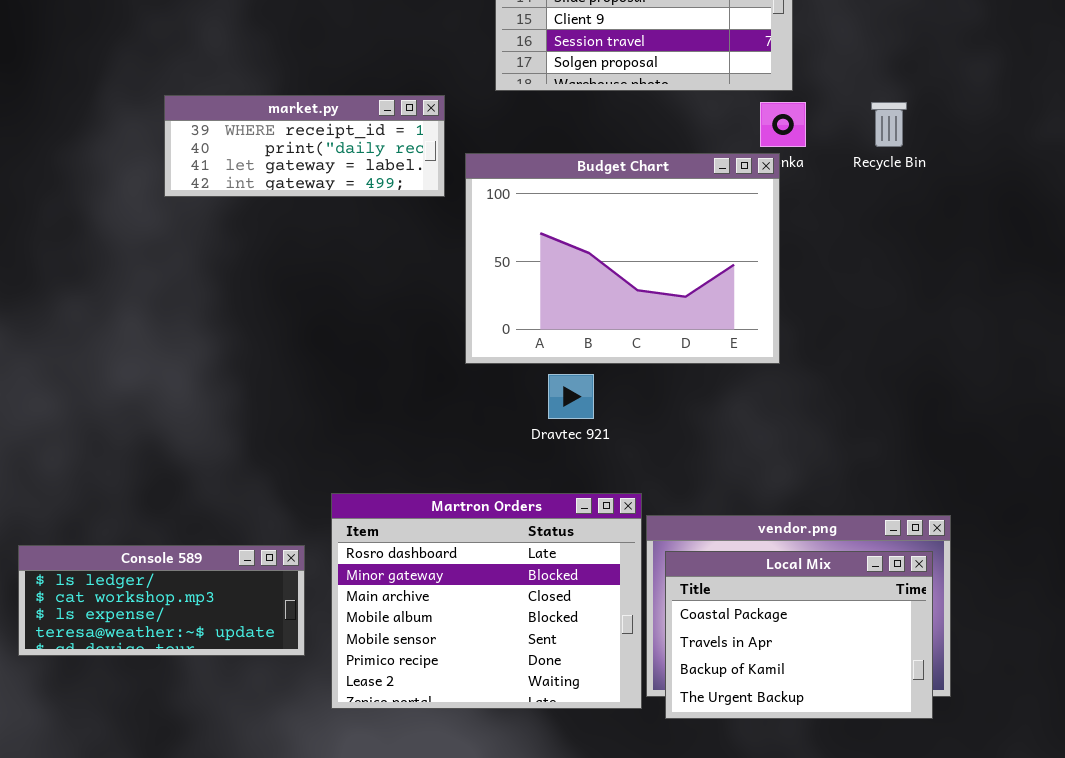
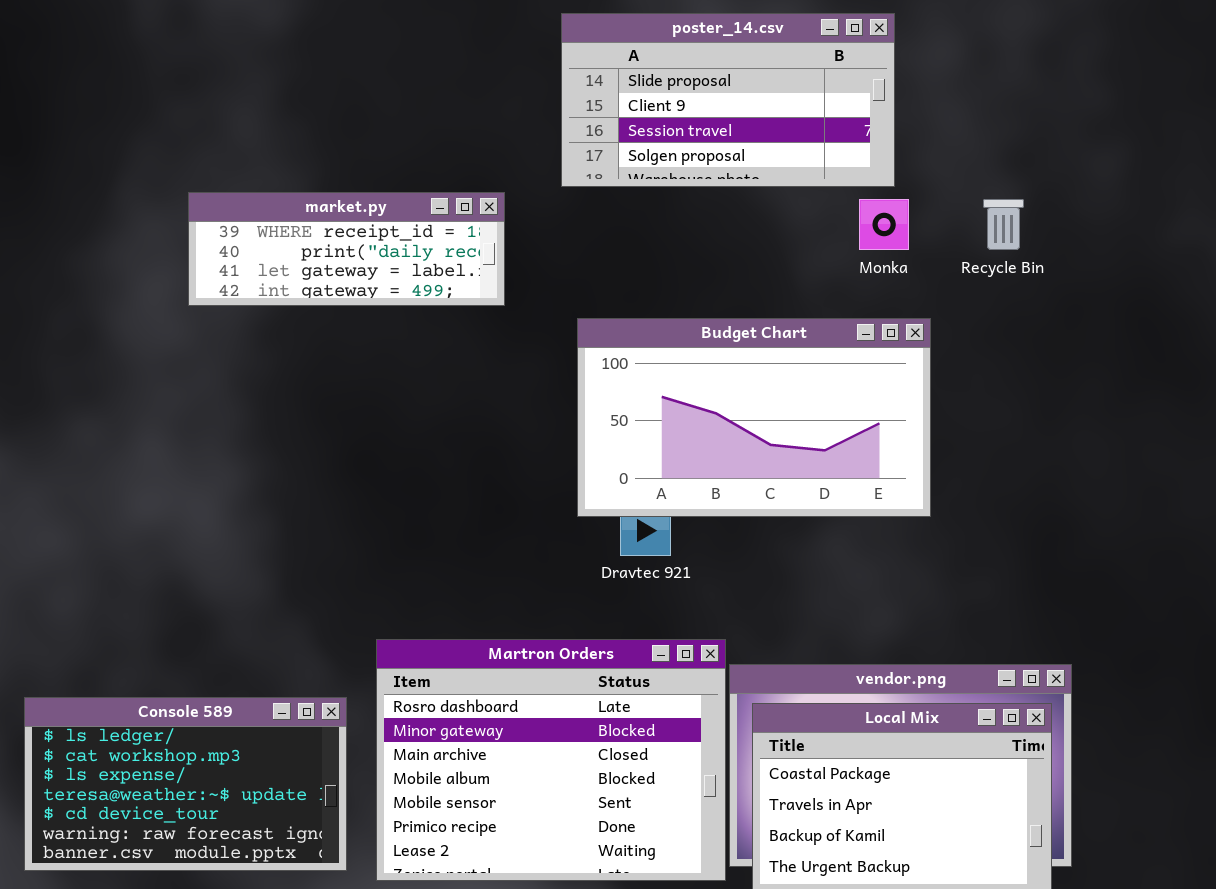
Budget Chart: [465,153,780,364] -> [577,318,931,517], moved, resized
Console 589: [18,545,305,656] -> [24,697,347,871], resized

